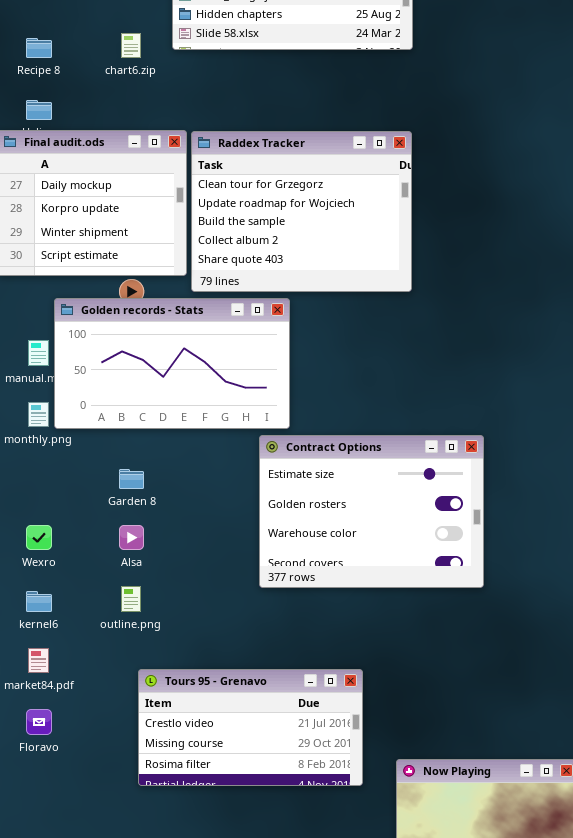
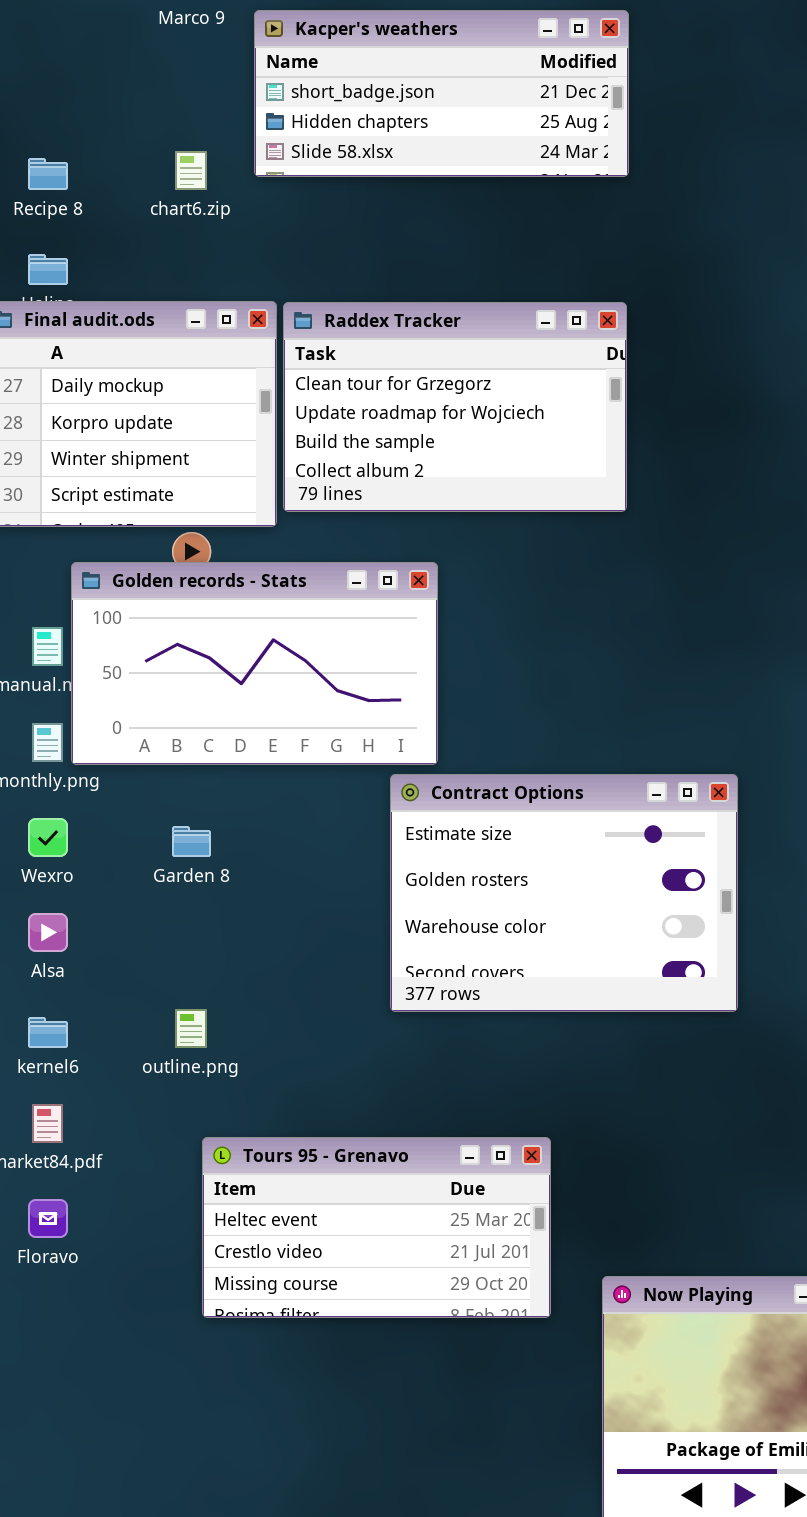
Raddex Tracker: [191,131,412,292] -> [283,302,627,512], resized
Wexro: [26,525,52,550] -> [28,818,68,857], moved
Alsa: [119,525,144,550] -> [28,913,68,952], moved
Tours 95 - Grenavo: [138,669,363,786] -> [202,1137,551,1318], scrolled up 1 row

